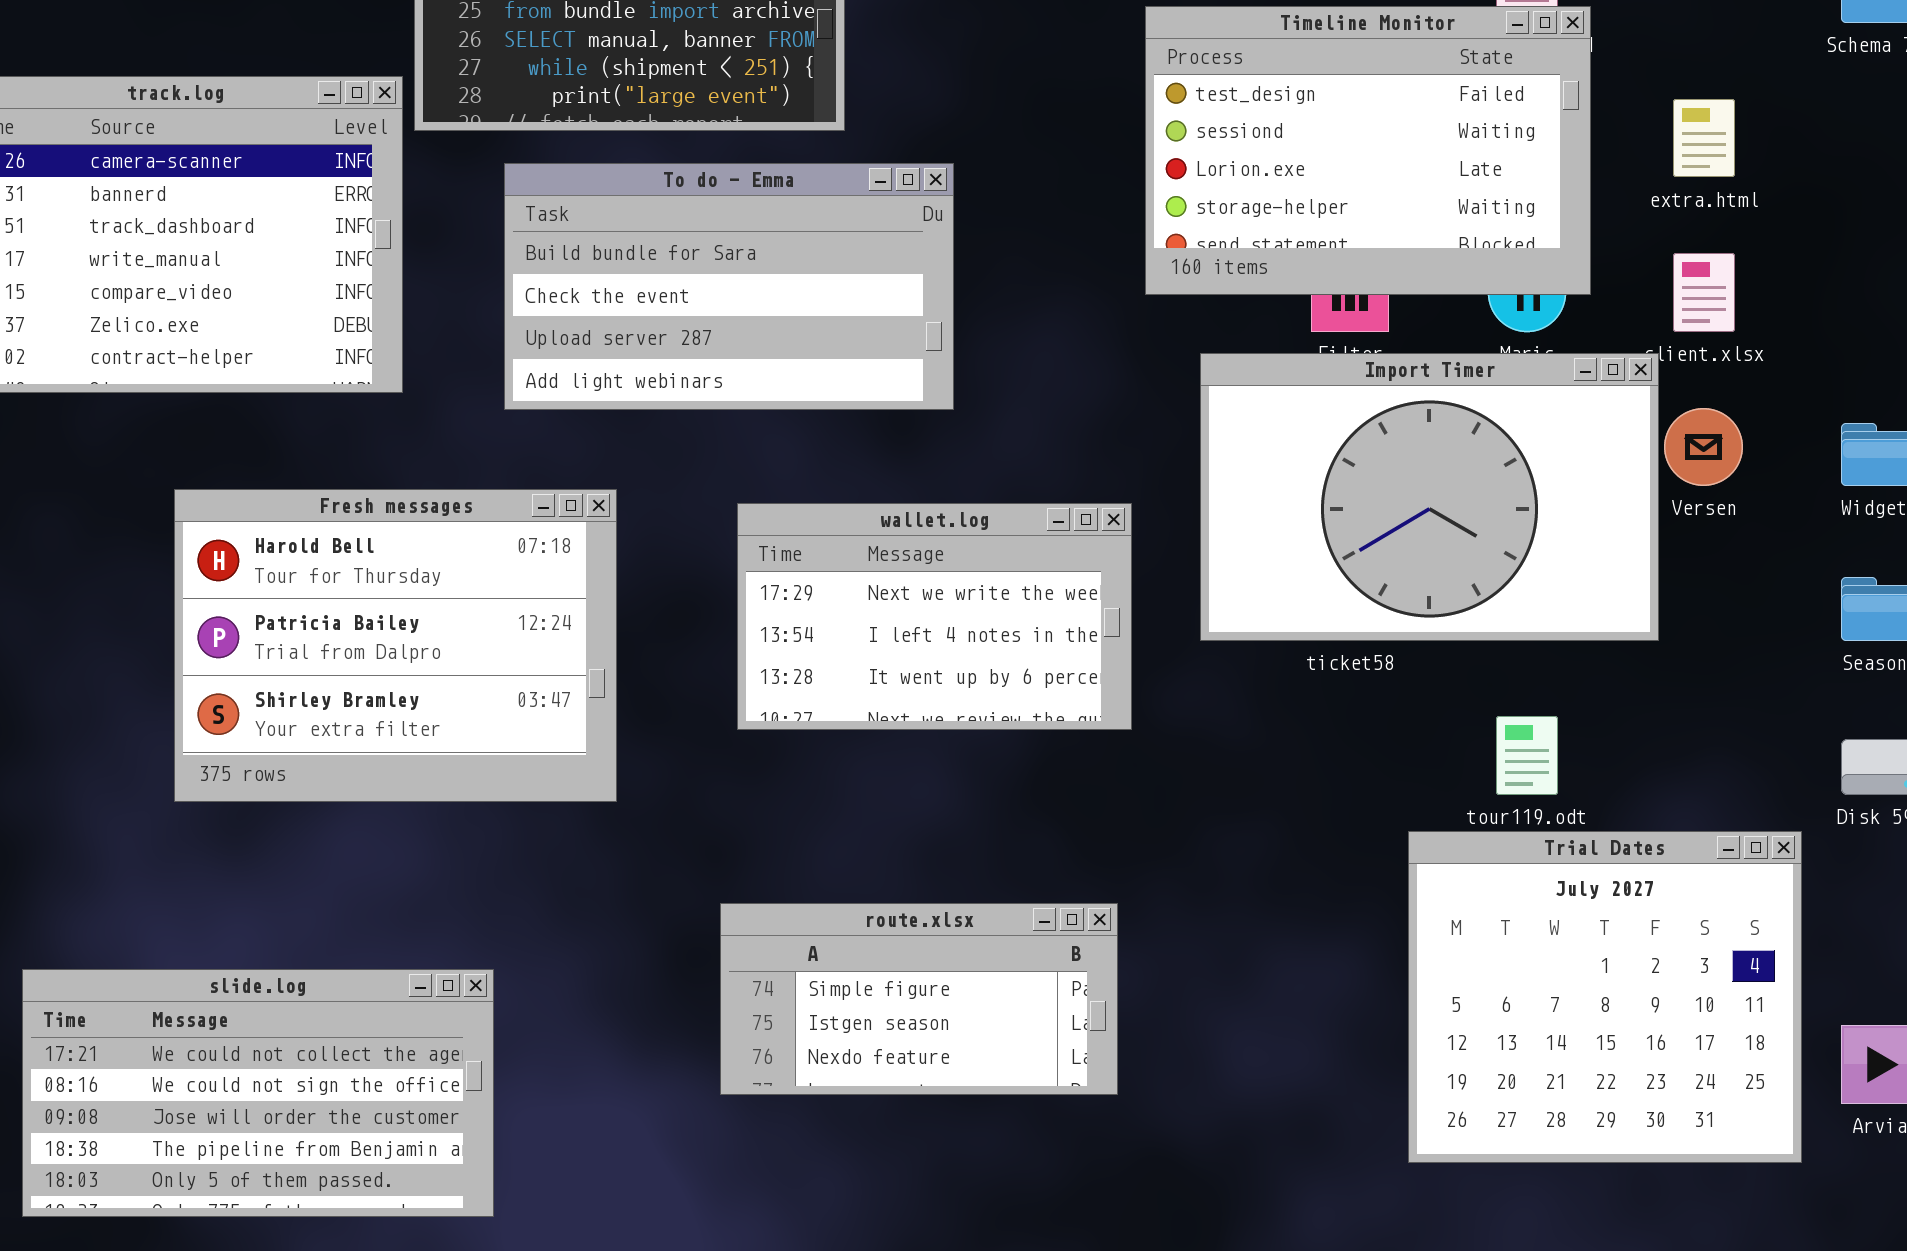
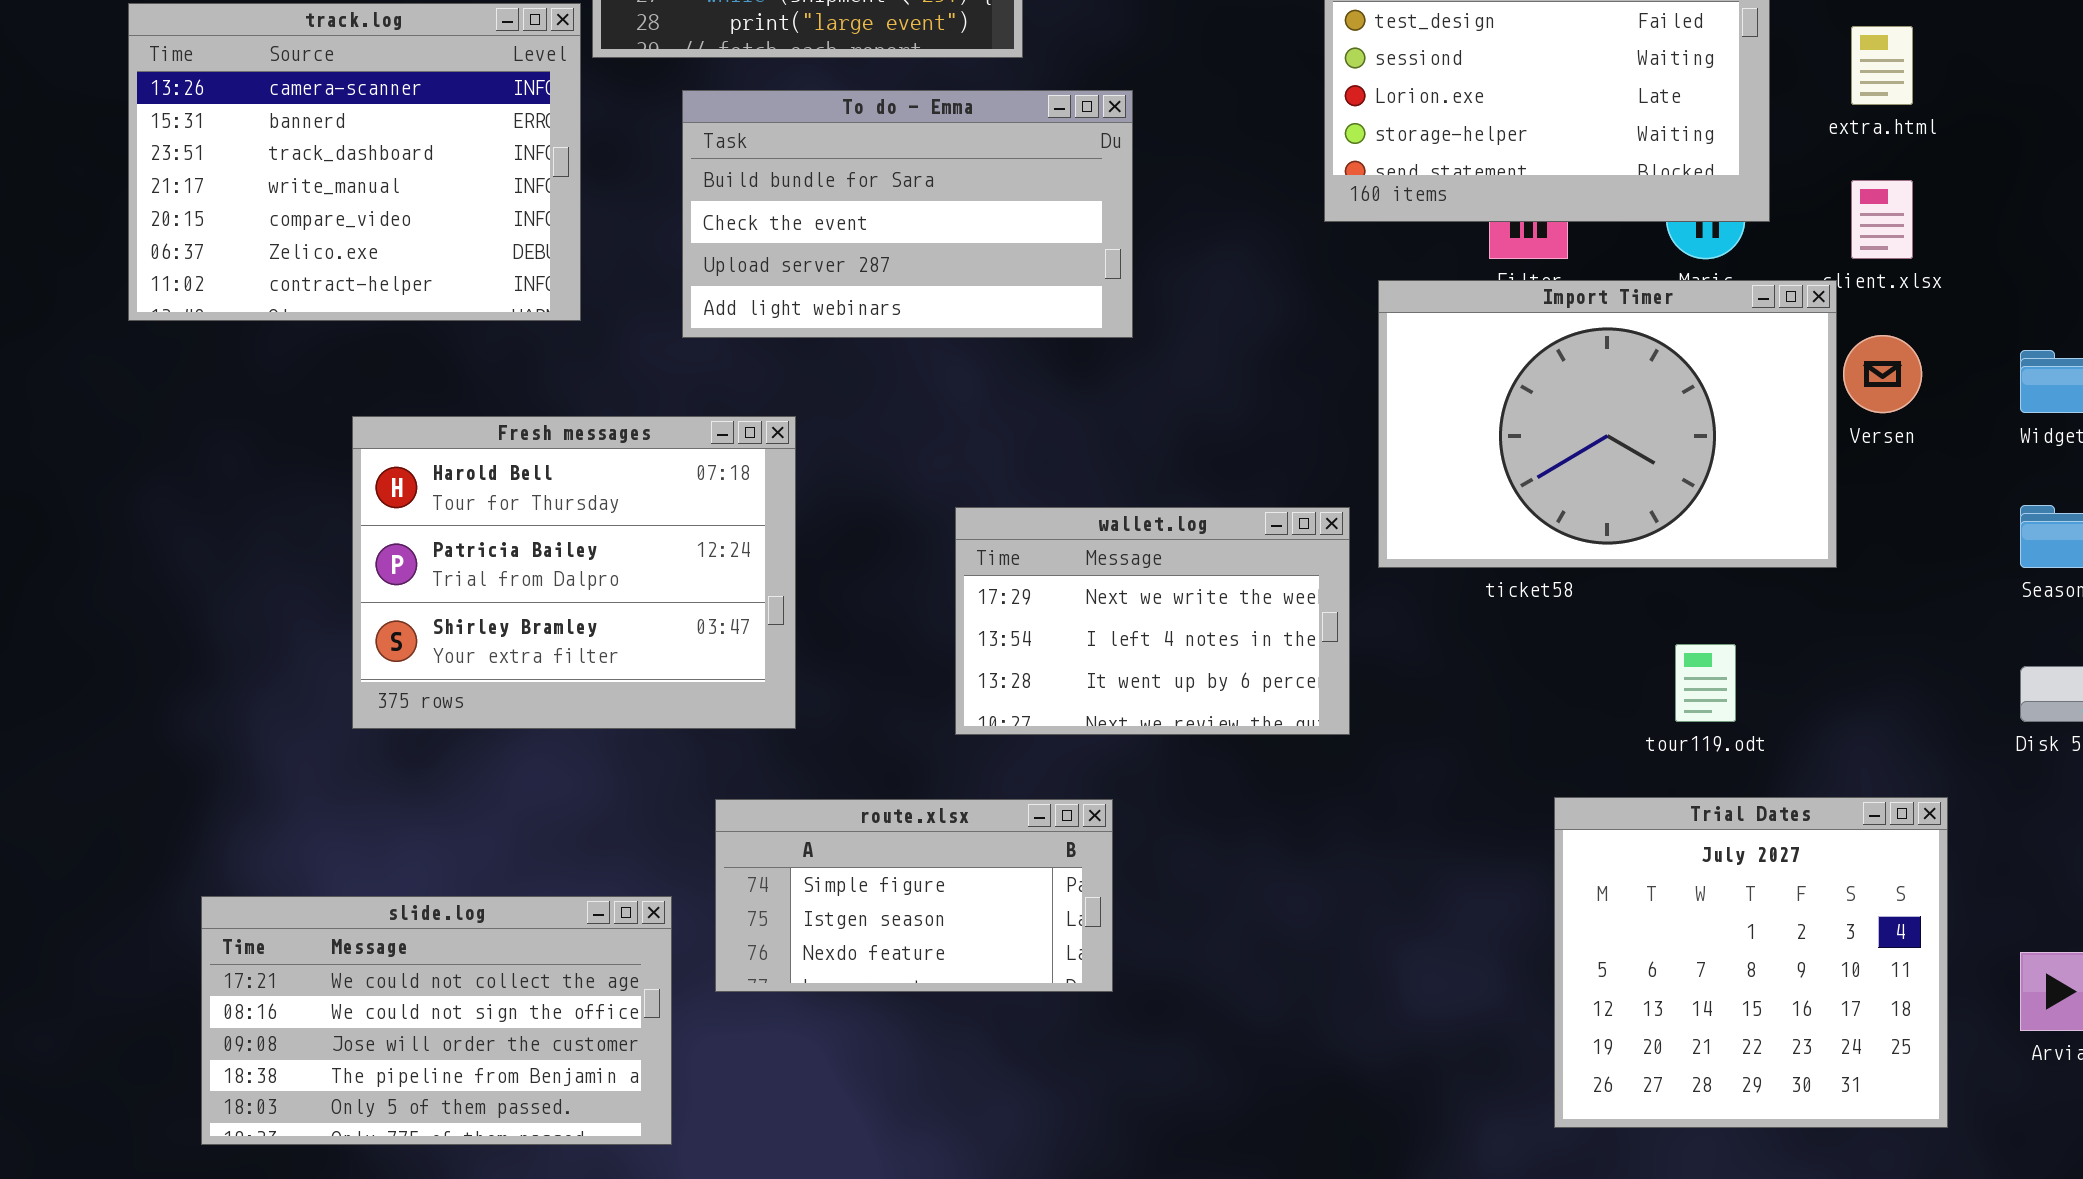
wallet.log: [737,503,1132,730] -> [955,507,1350,735], moved
Trial Dates: [1408,831,1802,1163] -> [1554,797,1948,1128], moved
route.xlsx: [720,903,1118,1095] -> [715,799,1113,992], moved

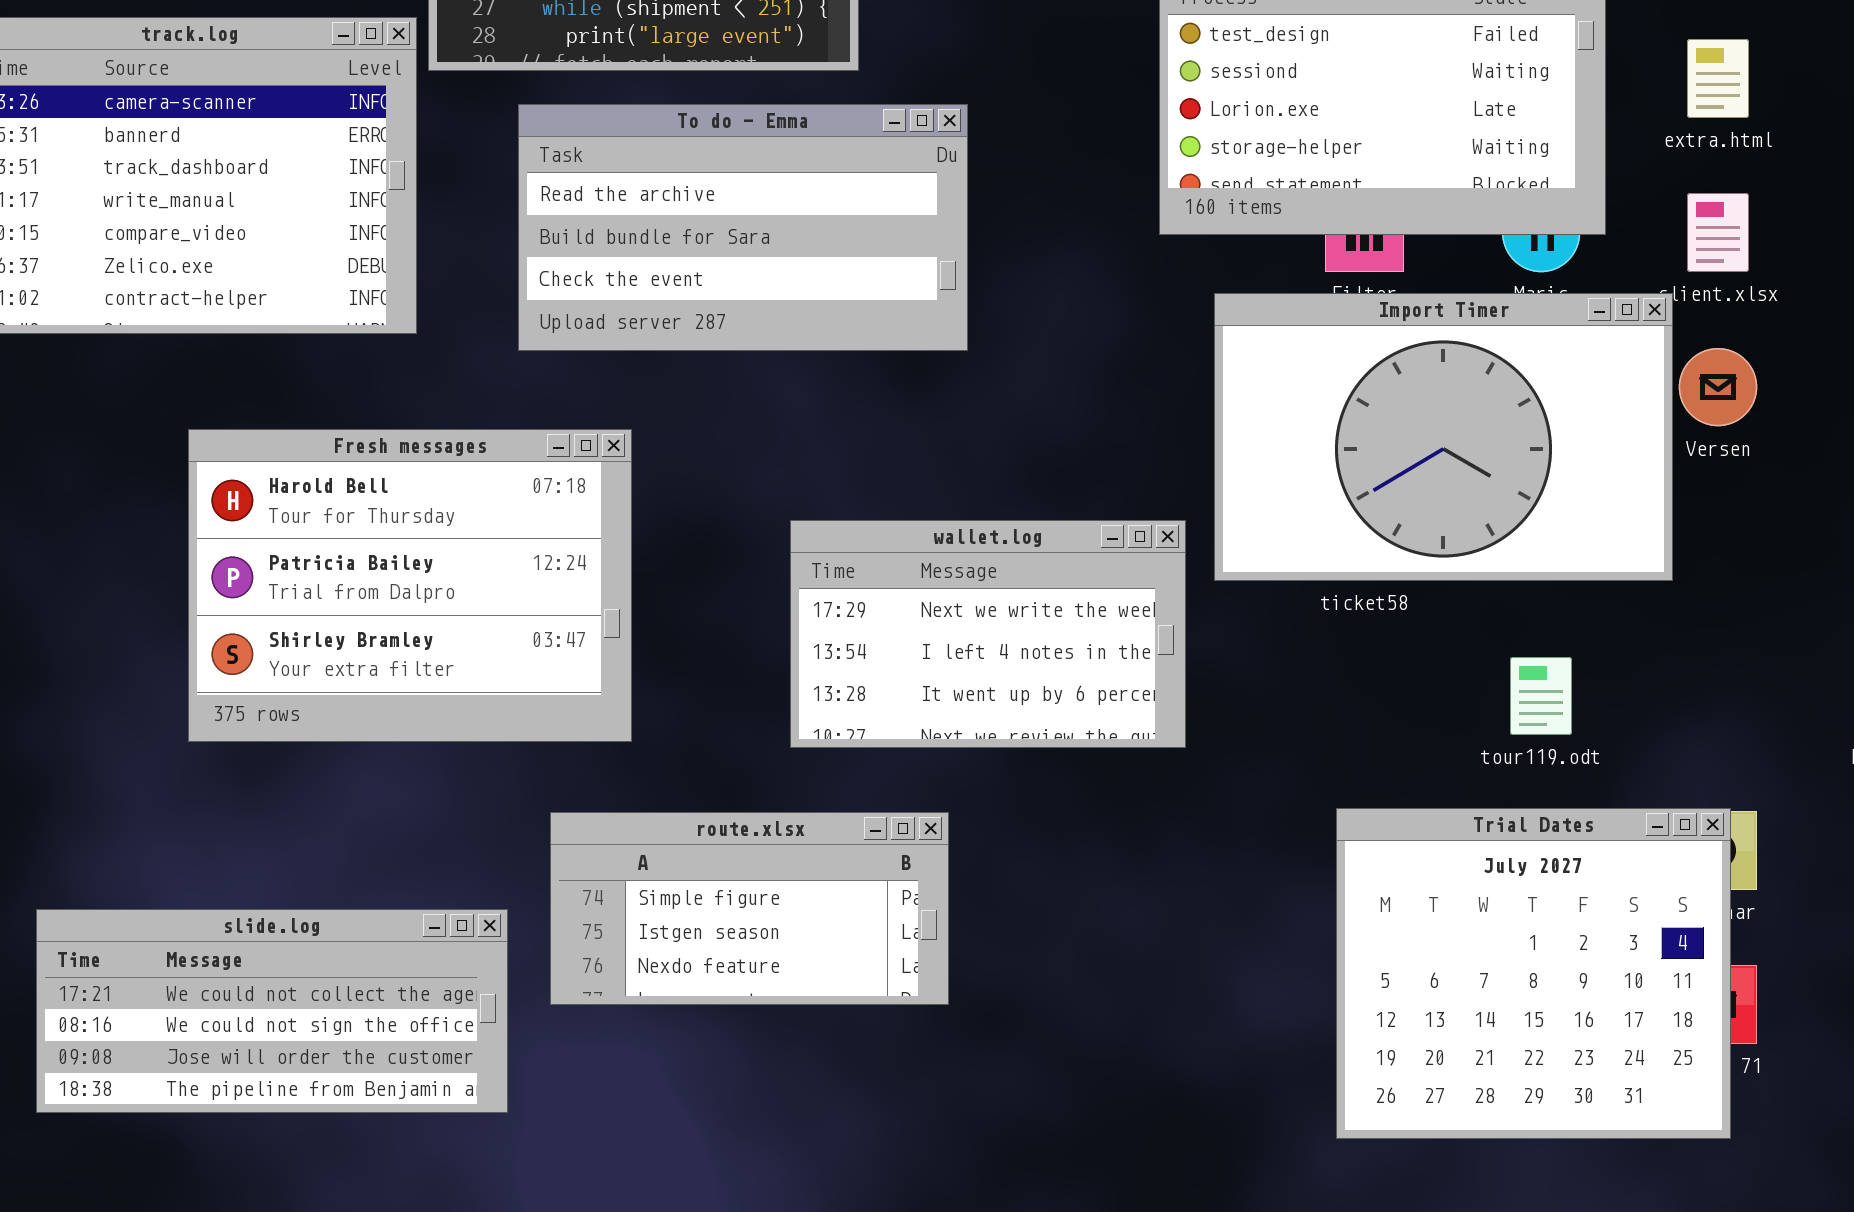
To do - Emma: [682,90,1133,338] -> [518,104,968,351], scrolled up 1 row
Trial Dates: [1554,797,1948,1128] -> [1336,808,1731,1139], moved
slide.log: [201,896,672,1145] -> [36,909,508,1113], resized

